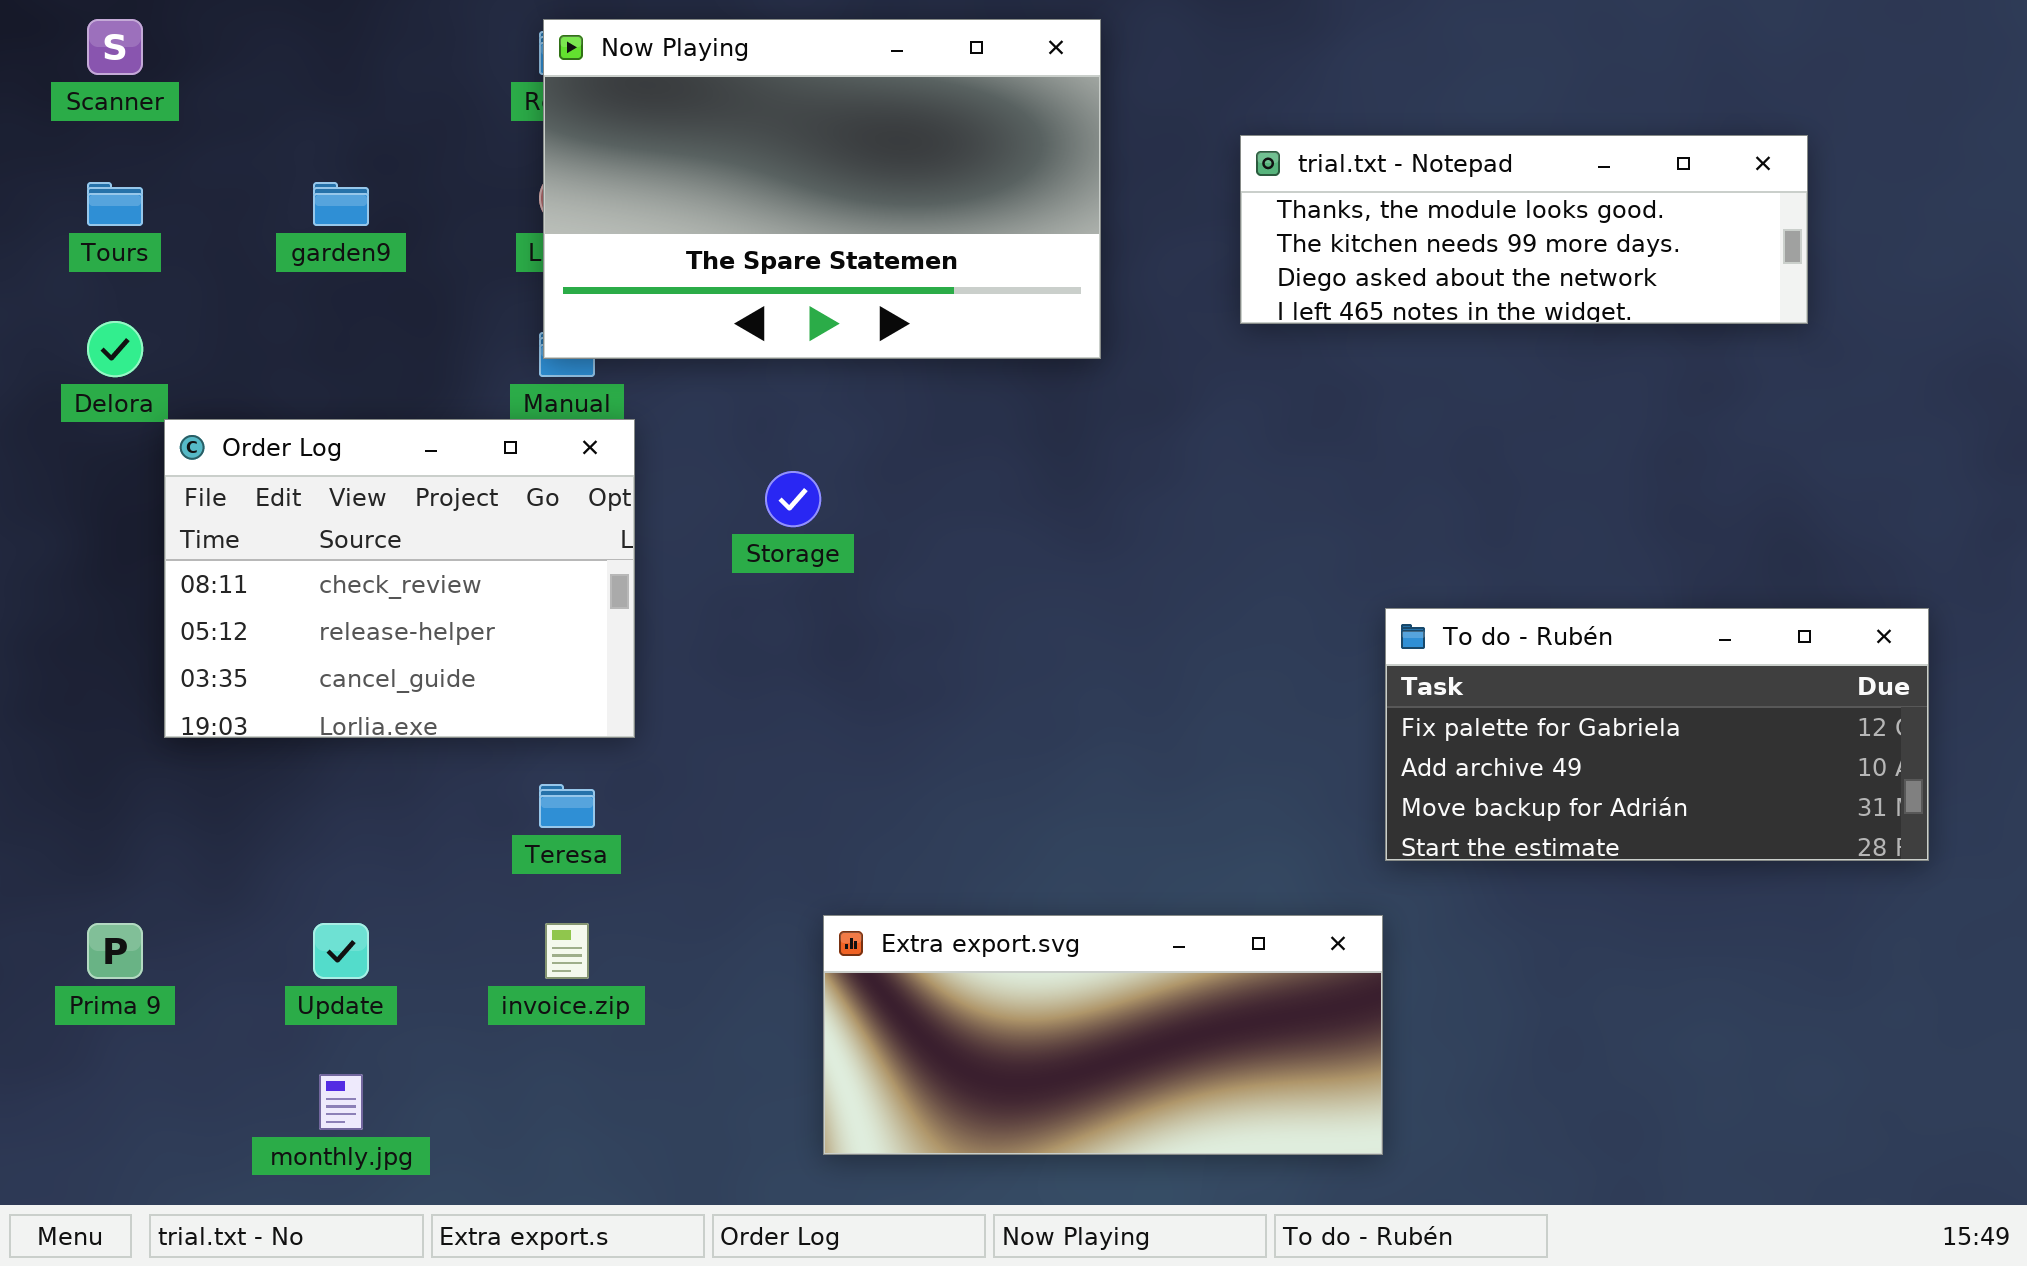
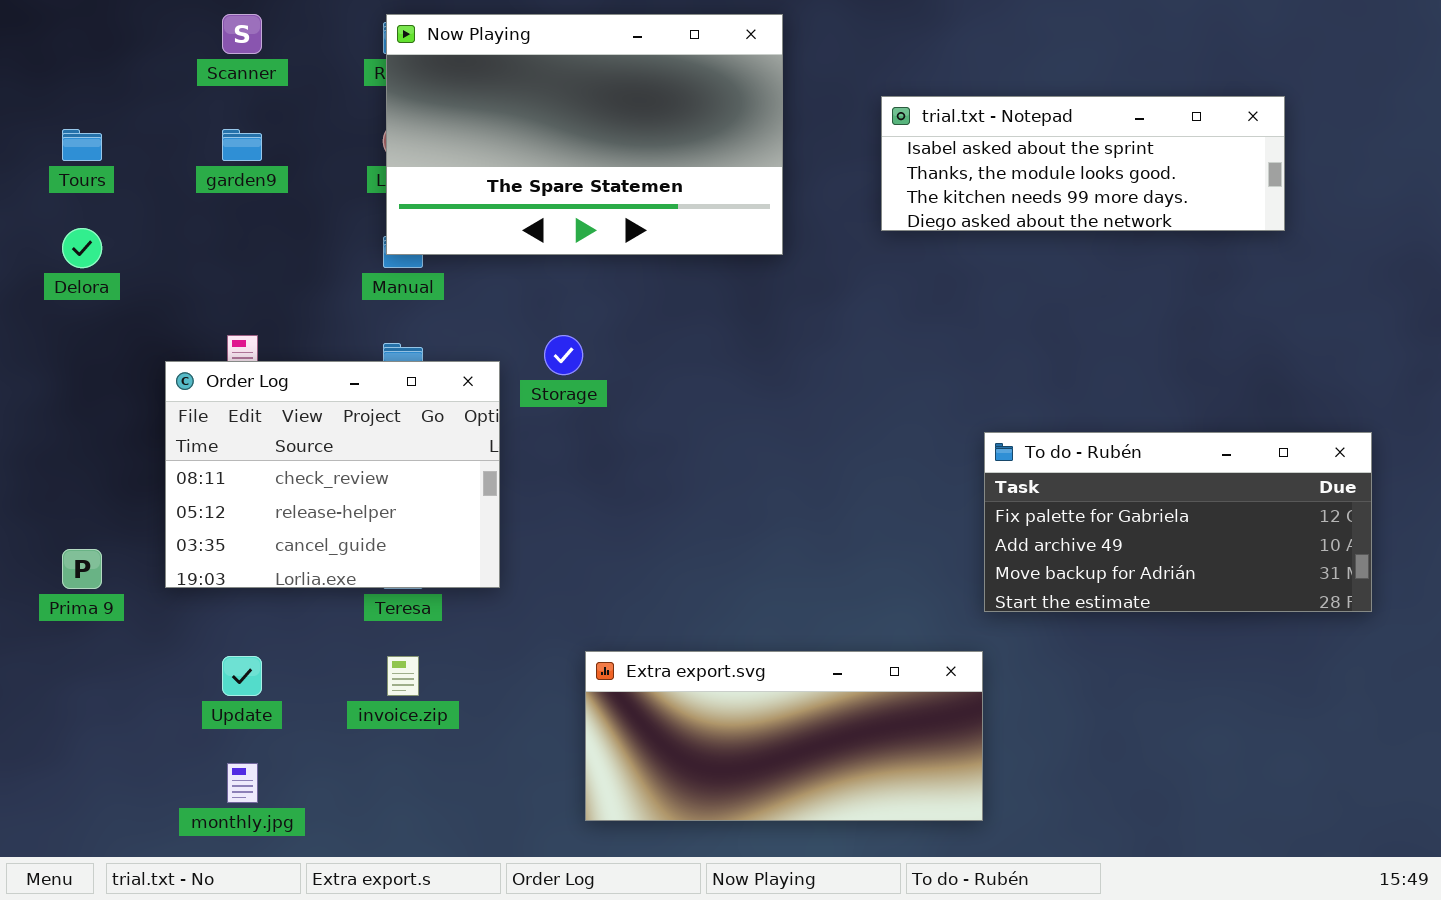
Scanner: [87,19,143,75] -> [222,14,262,54], moved
trial.txt - Notepad: [1240,135,1808,324] -> [881,96,1285,231], scrolled up 1 row
Order Log: [164,419,635,738] -> [165,361,500,588], moved
Prima 9: [87,923,143,979] -> [62,549,102,589], moved

